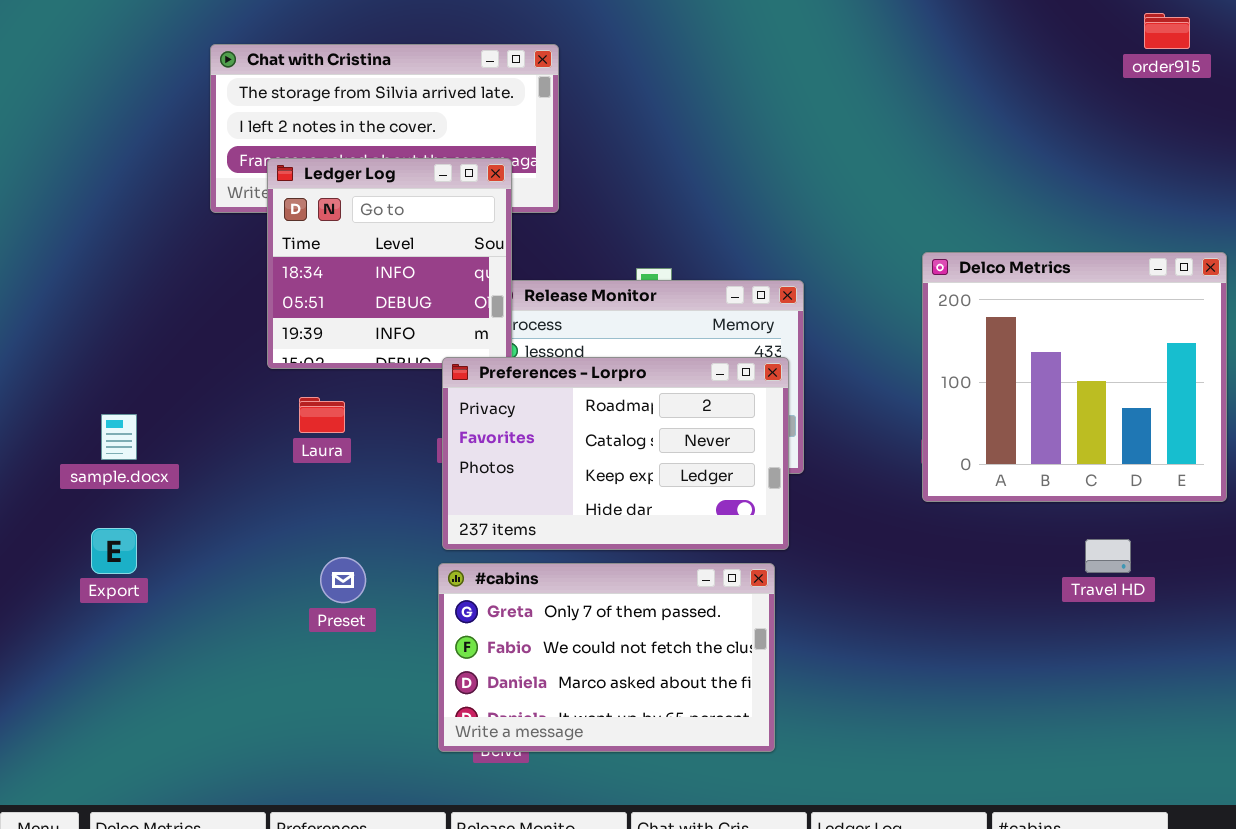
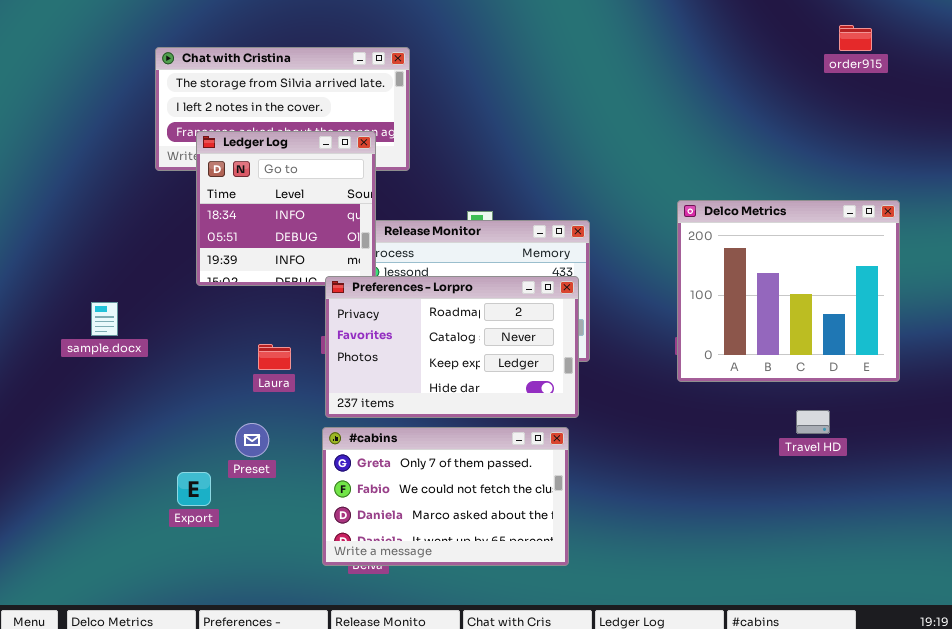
Laura: [299,397,345,433] -> [258,344,291,370], moved
sample.docx: [101,414,137,460] -> [91,302,118,336], moved
Export: [91,528,137,574] -> [177,472,211,506], moved

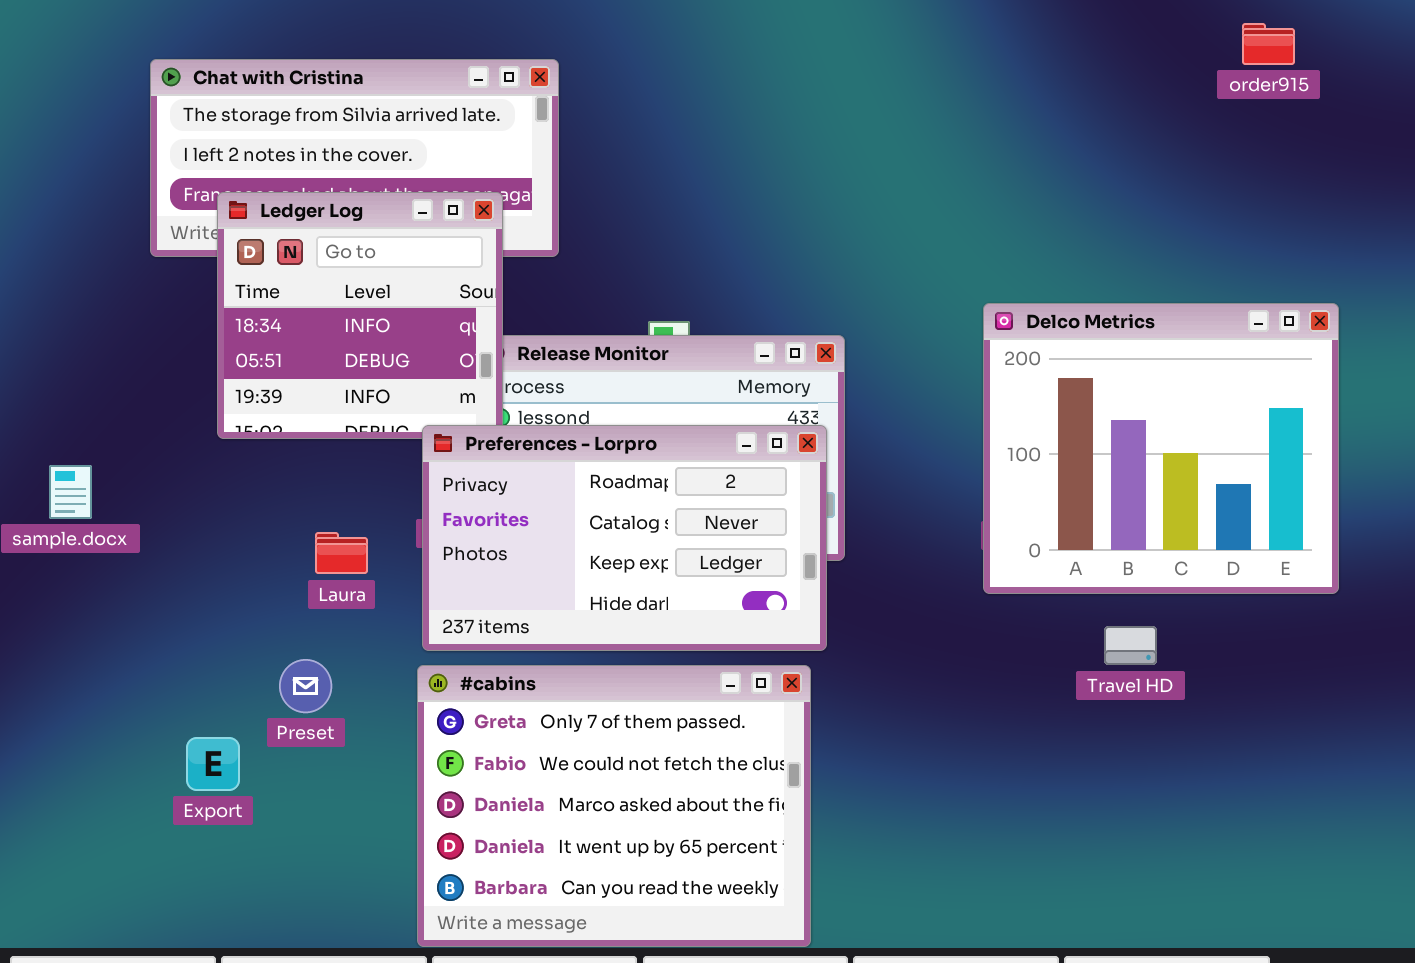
Travel HD: [796,410,830,434] -> [1104,626,1157,665], moved
#cabins: [322,427,569,566] -> [417,665,811,947], resized

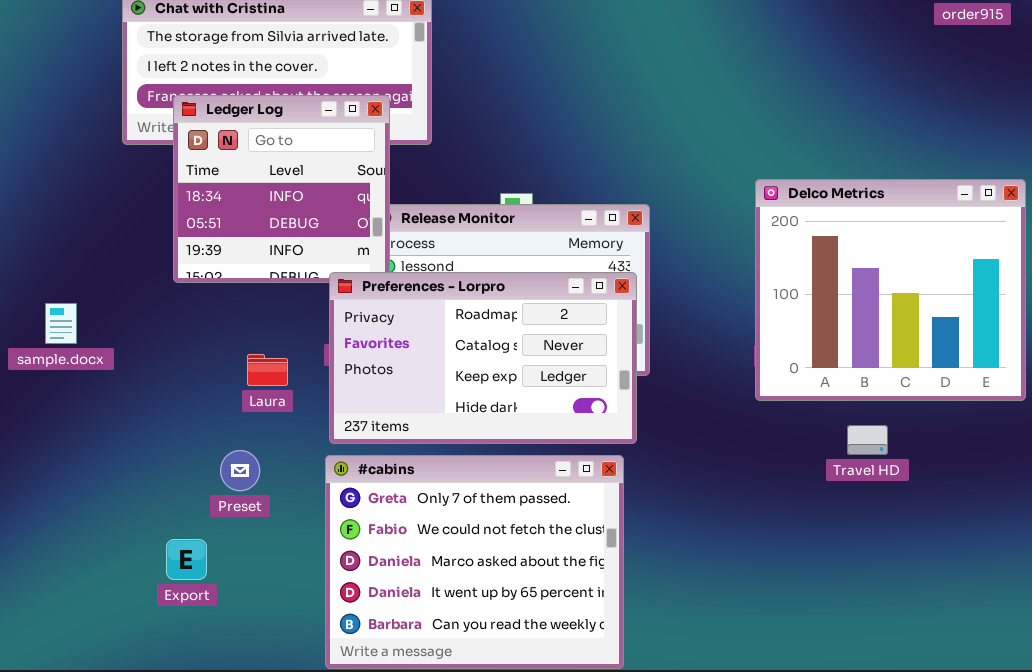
Export: [186,737,240,791] -> [166,539,207,580], moved

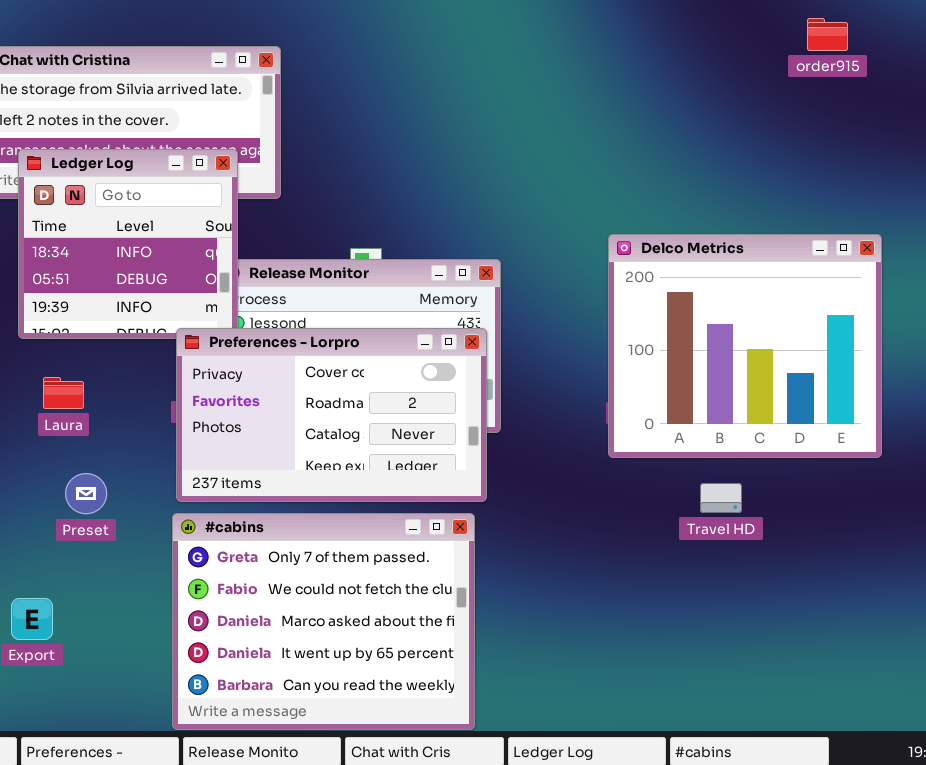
Preferences - Lorpro: [329,272,637,444] -> [176,328,487,502], scrolled up 1 row
Laura: [247,354,288,386] -> [43,377,84,409], moved
Preset: [220,450,260,491] -> [65,473,107,514], moved

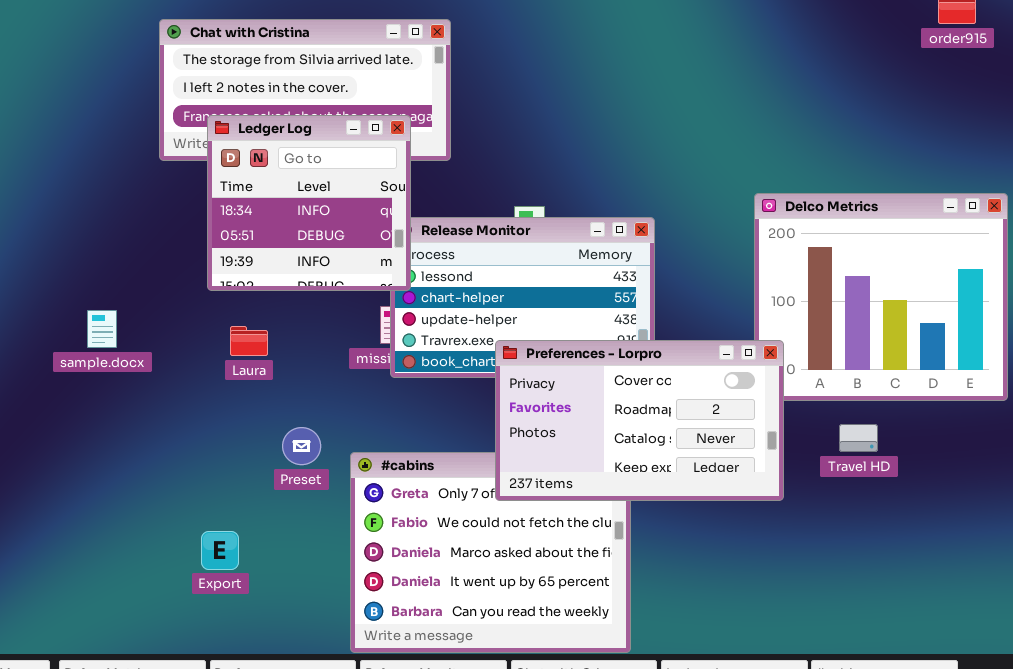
Preferences - Lorpro: [176,328,487,502] -> [495,340,784,501], moved
Preset: [65,473,107,514] -> [282,427,321,465], moved

